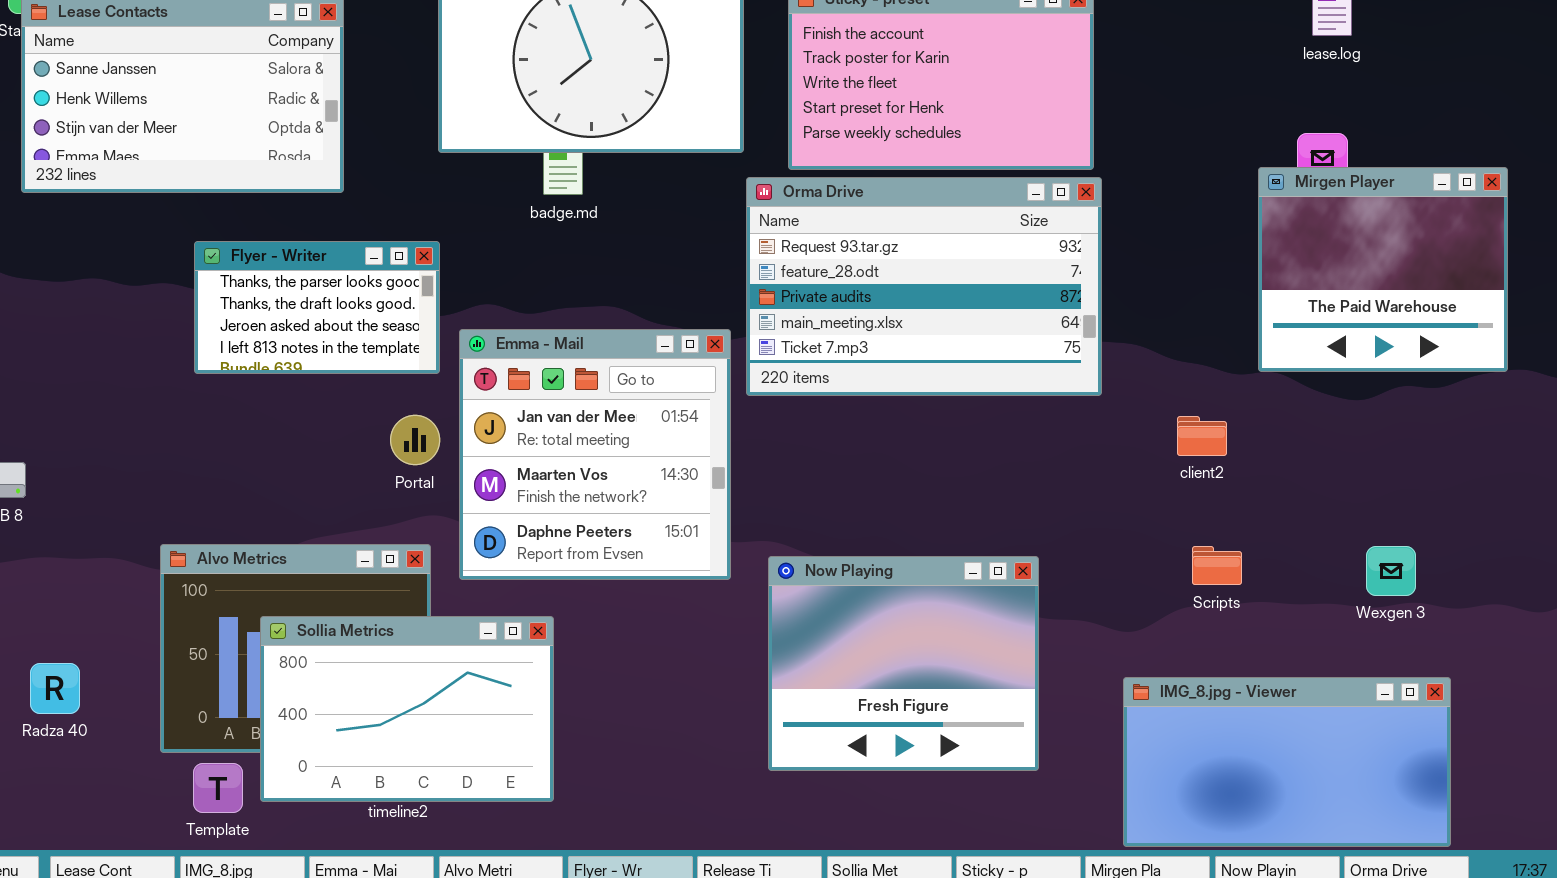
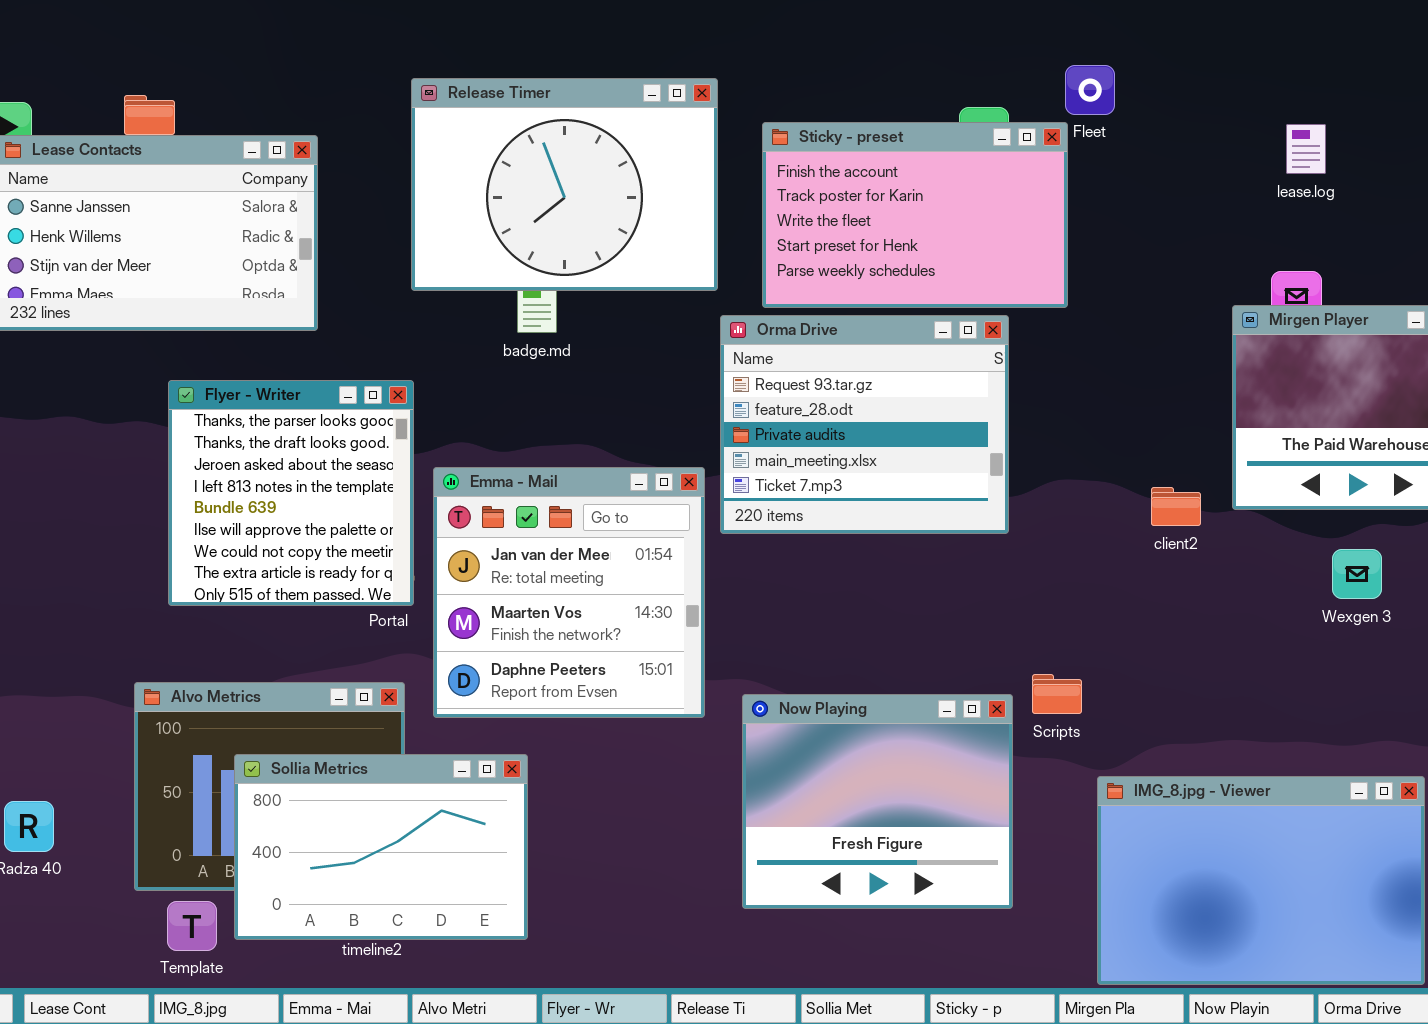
Orma Drive: [746,177,1102,396] -> [720,315,1009,534], resized
Flyer - Writer: [194,241,440,374] -> [168,380,414,606], resized
client2: [1177,416,1227,456] -> [1151,487,1201,526], moved
Scripts: [1192,546,1242,585] -> [1032,674,1082,714], moved
Wexgen 3: [1366,546,1416,596] -> [1332,549,1382,599], moved
IMG_8.jpg - Viewer: [1123,677,1451,847] -> [1097,776,1425,985], resized

